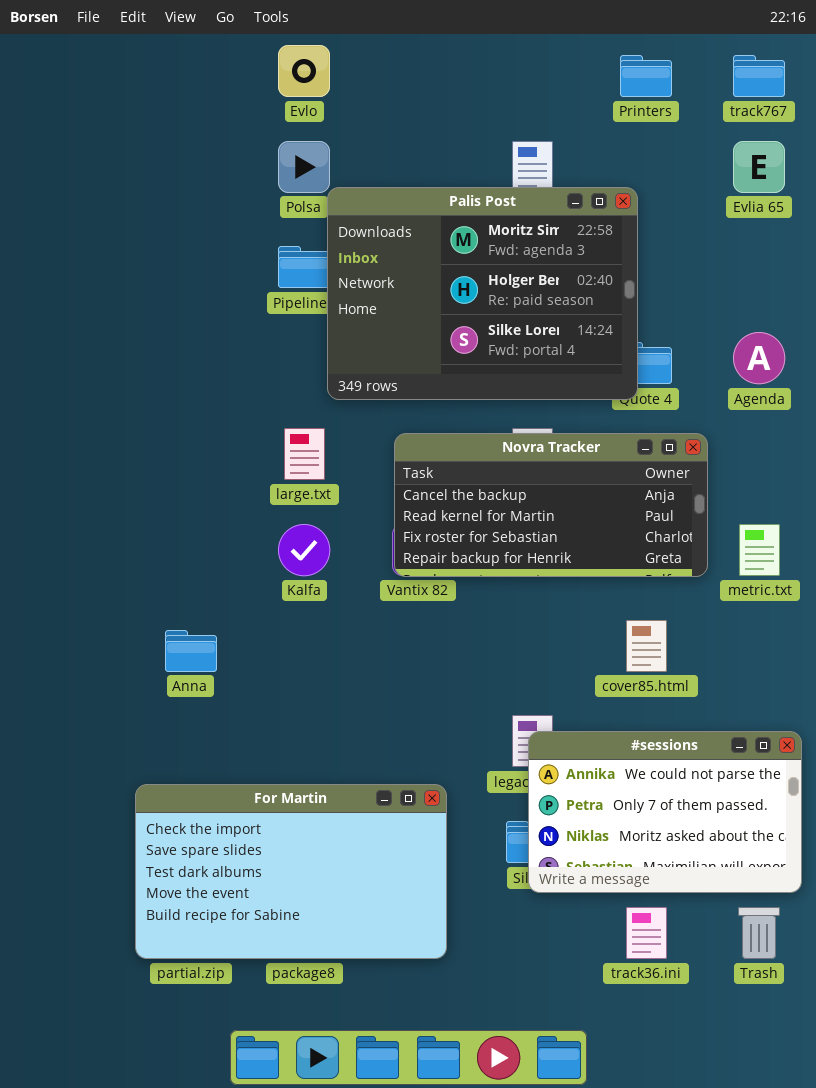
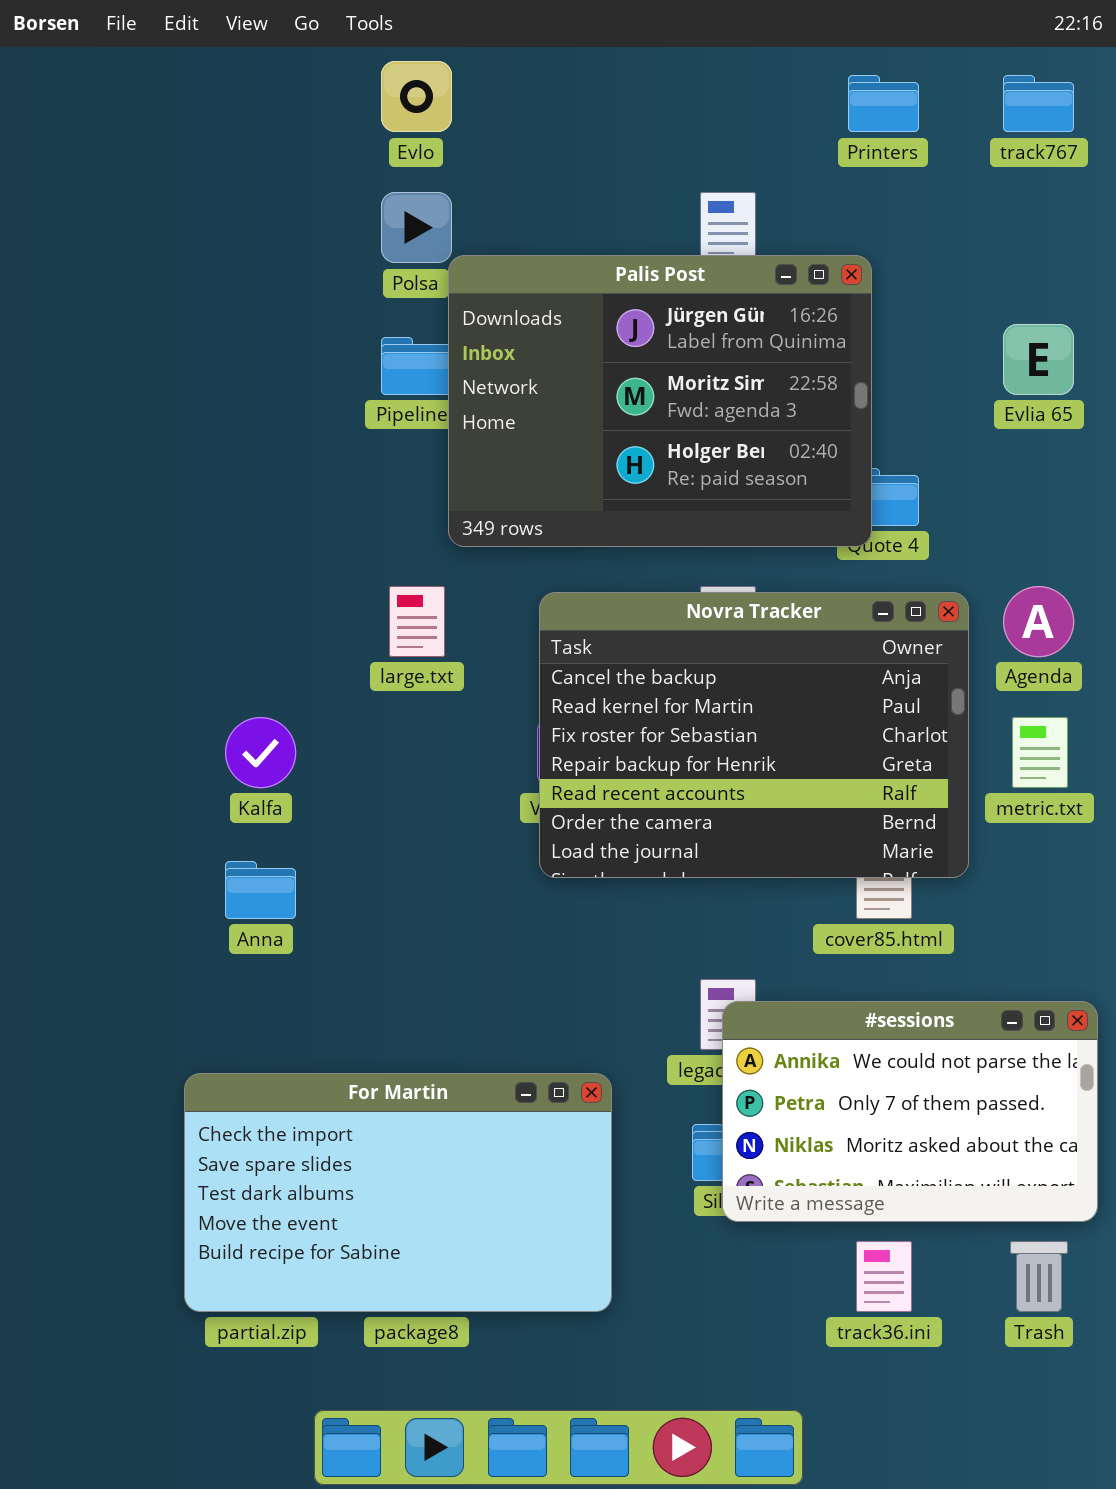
Evlia 65: [733,141,785,193] -> [1003,324,1074,395], moved
Palis Post: [327,187,638,400] -> [448,255,872,547], scrolled up 1 row
Agenda: [733,332,785,384] -> [1003,586,1074,657], moved
Novra Tracker: [394,433,708,577] -> [539,592,969,878], resized
Kalfa: [278,524,330,576] -> [225,717,296,788], moved

